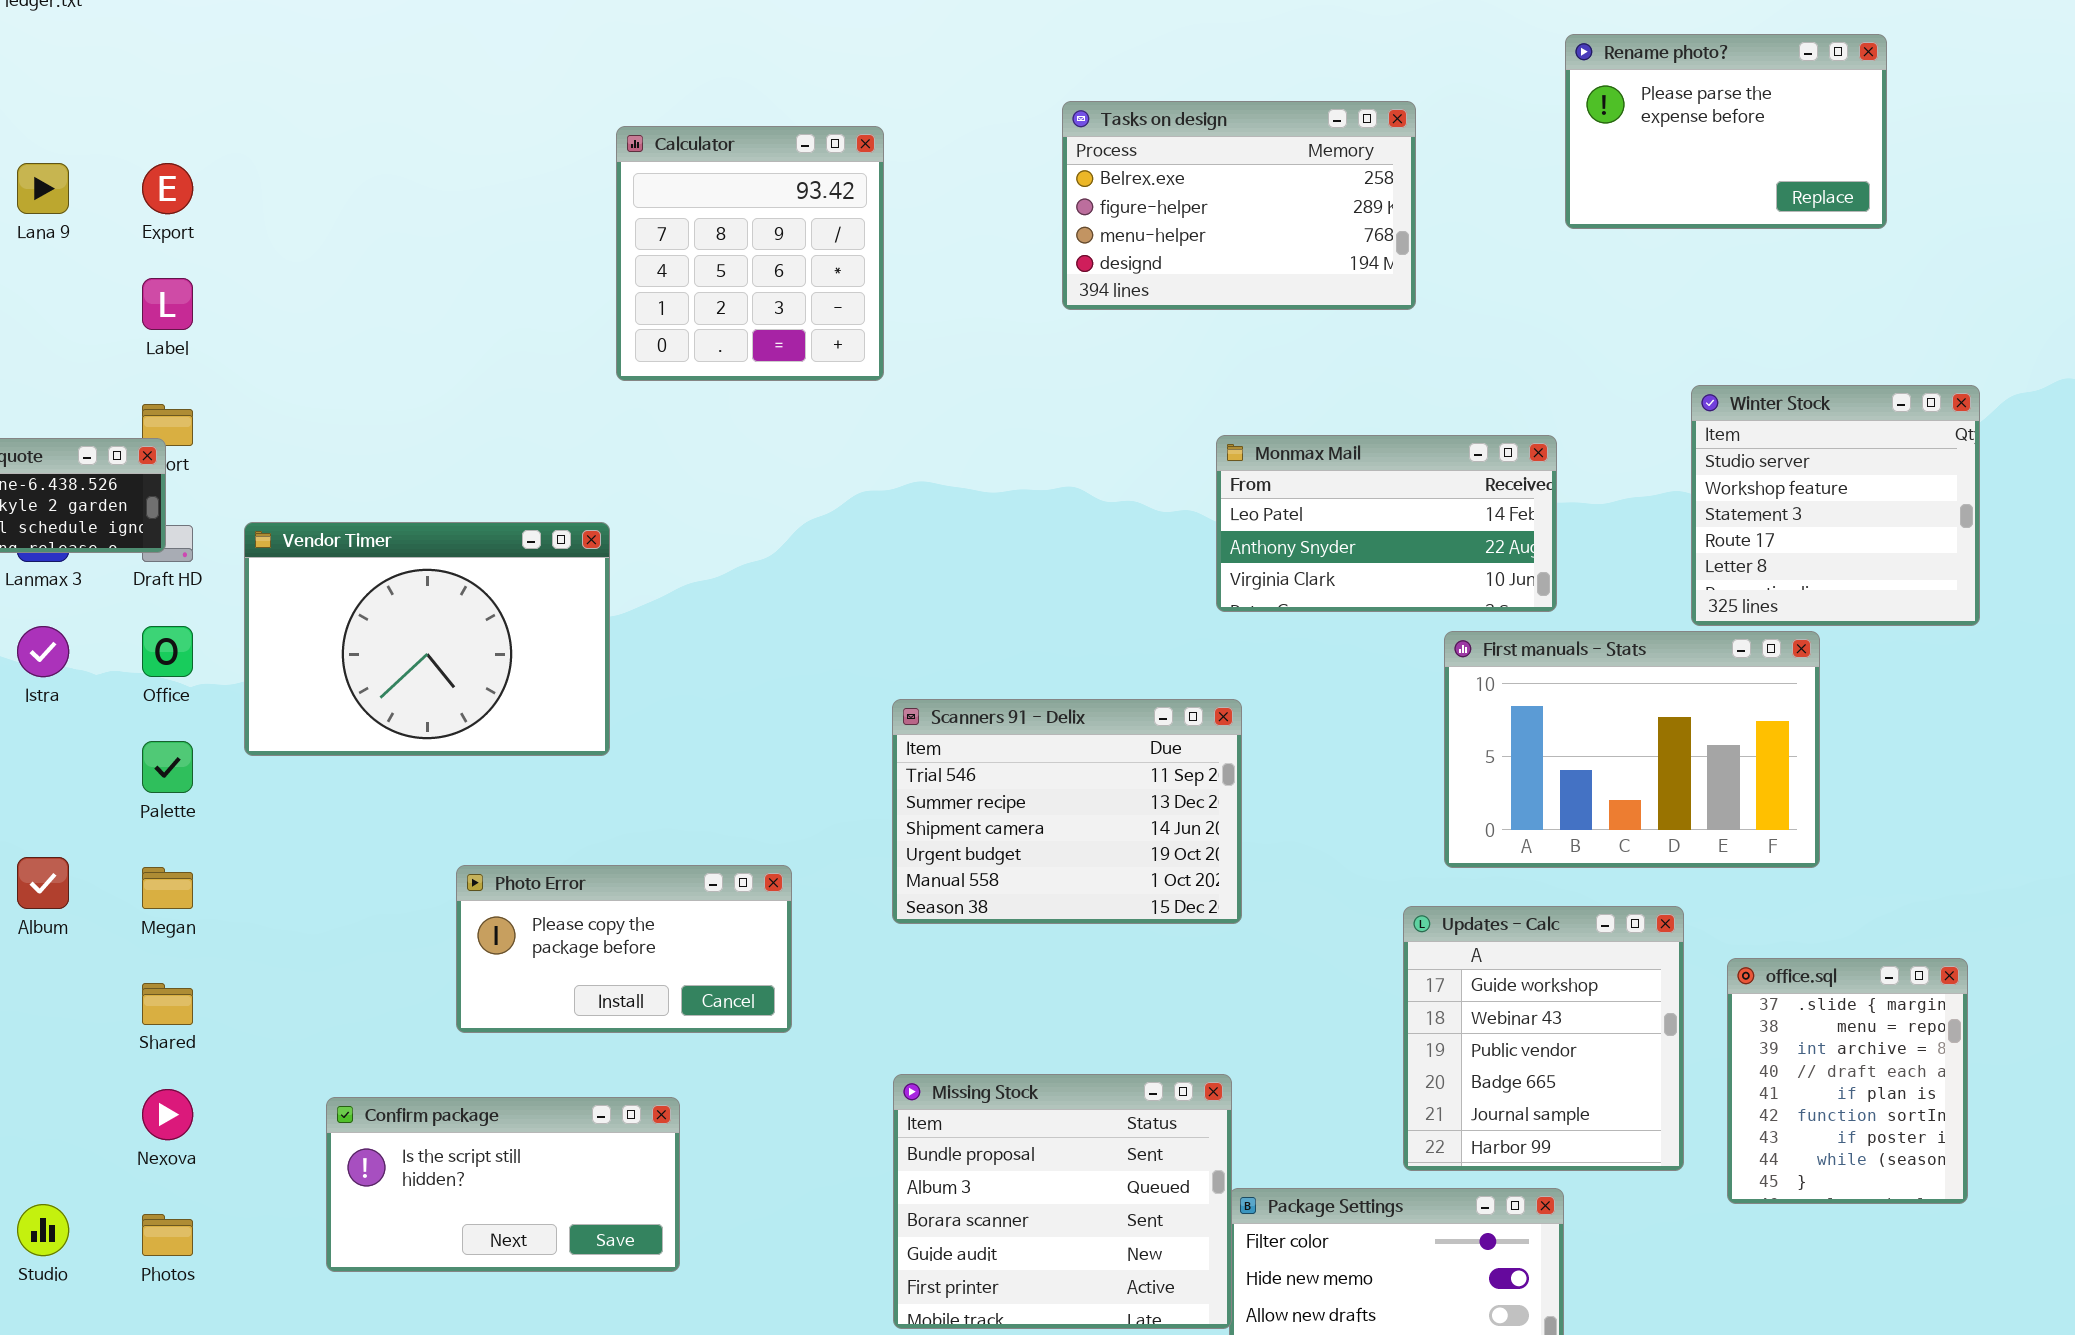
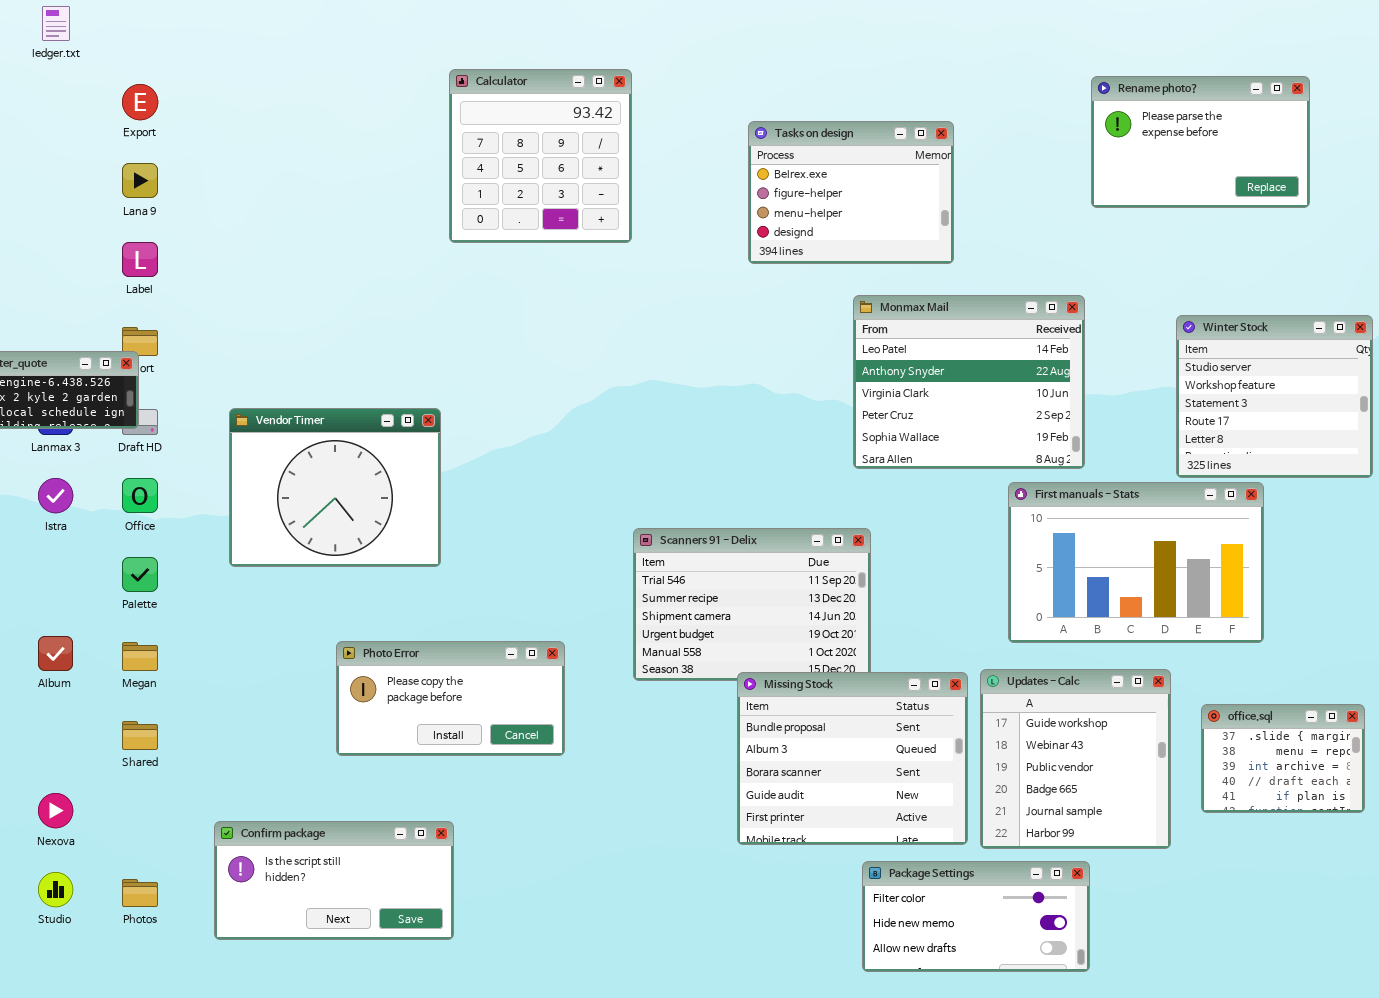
Tasks on design: [1062,101,1416,310] -> [748,121,954,264], resized
Calculator: [616,126,884,381] -> [449,69,632,243], moved
Lana 9: [17,163,69,214] -> [122,163,158,198], moved
Export: [142,163,193,214] -> [122,84,158,120], moved
Monmax Mail: [1216,435,1557,612] -> [853,295,1085,469], resized
Vendor Timer: [244,522,610,756] -> [229,408,441,567], resized
office.sql: [1727,958,1968,1204] -> [1201,704,1365,813], resized
Missing Stock: [893,1074,1232,1329] -> [737,672,968,845], moved
Nexova: [142,1089,193,1140] -> [38,793,73,828], moved
Confirm package: [326,1097,680,1272] -> [214,821,454,940], moved

